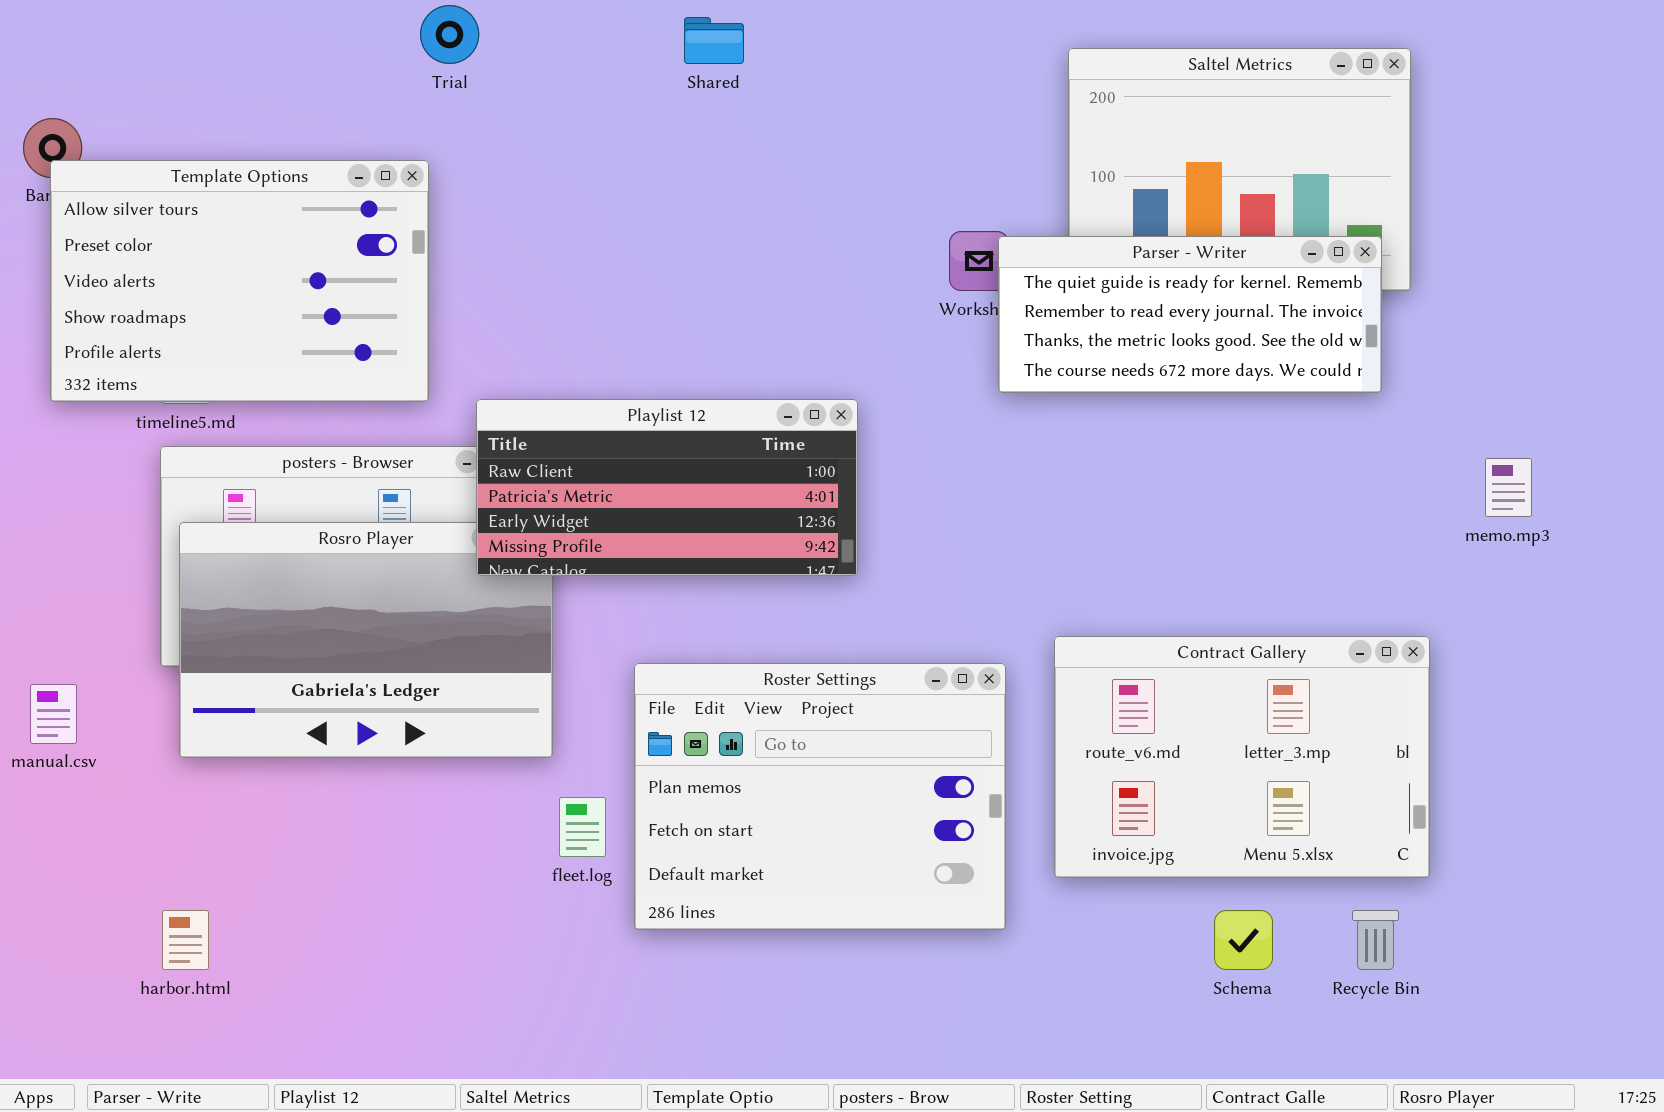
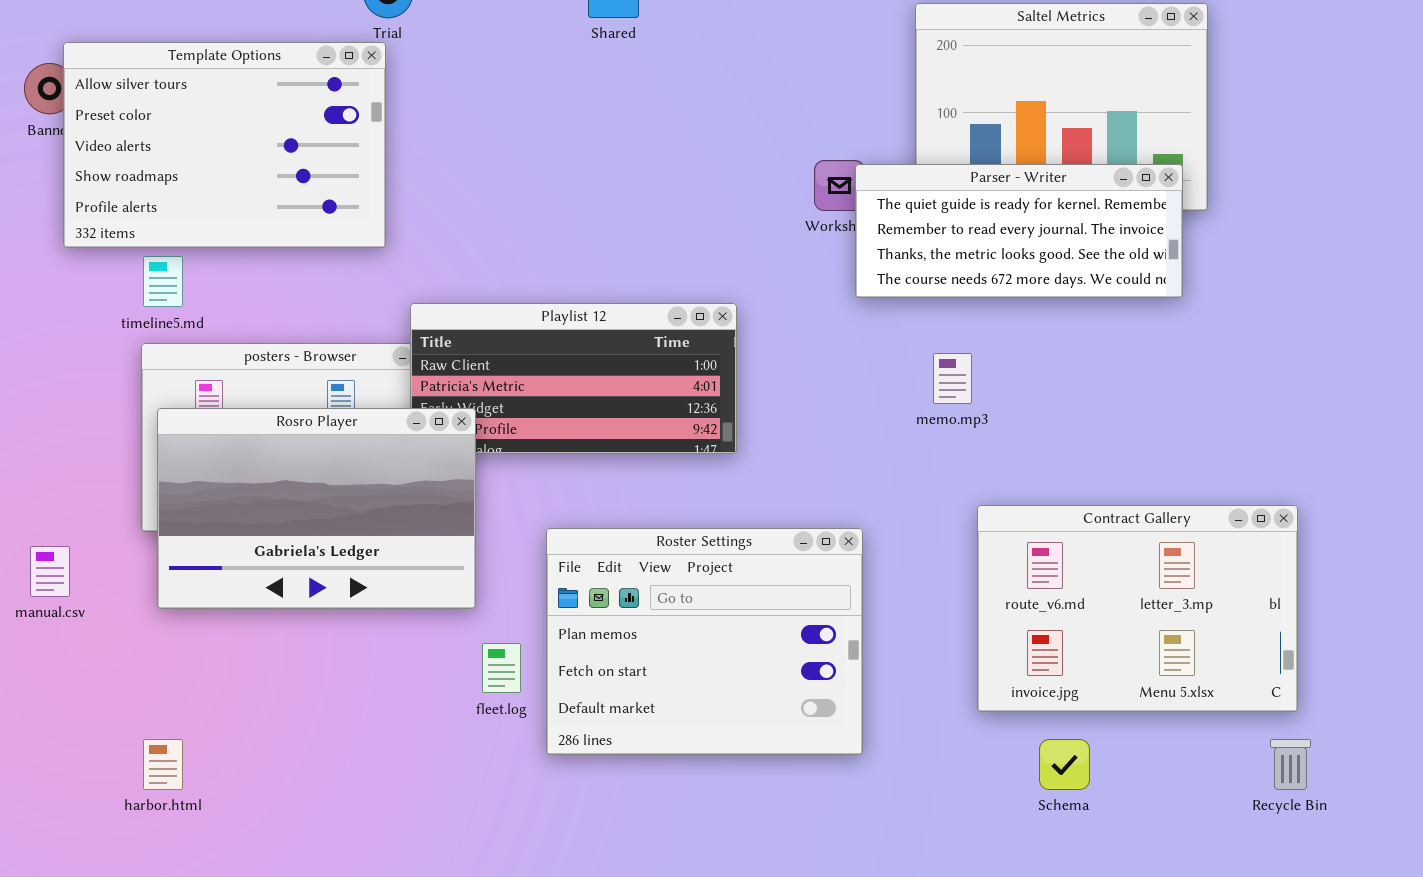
Template Options: [50,160,429,402] -> [63,42,386,248], moved
memo.mp3: [1485,458,1532,517] -> [933,353,972,404], moved
Rosro Player: [179,522,553,758] -> [157,408,476,609], raised
Contract Gallery: [1054,636,1430,878] -> [977,505,1298,712], moved
Recycle Bin: [1352,910,1399,970] -> [1270,739,1311,790], moved

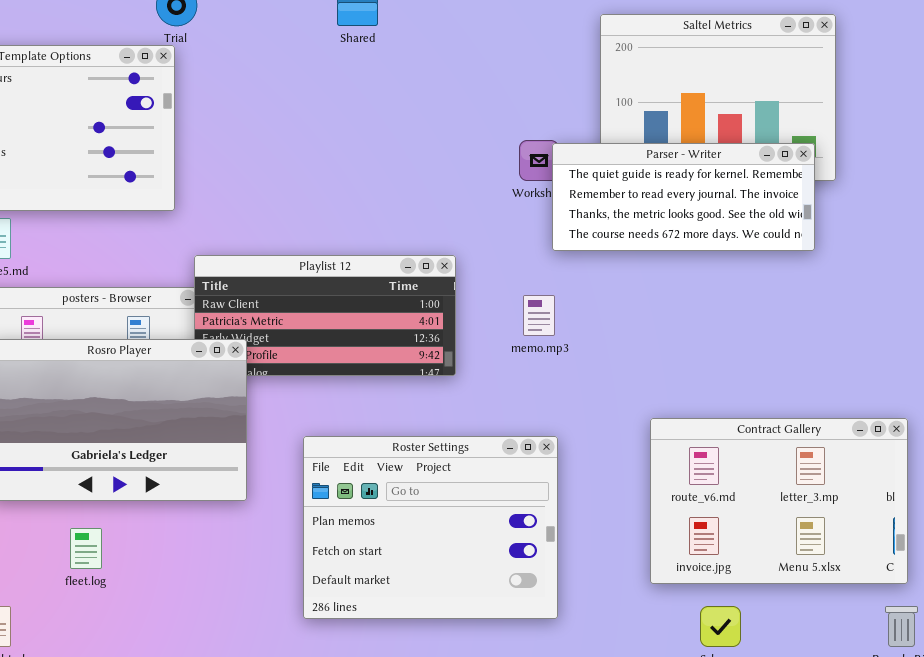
memo.mp3: [933,353,972,404] -> [523,295,555,336], moved
fleet.log: [482,643,521,693] -> [70,528,102,569], moved

